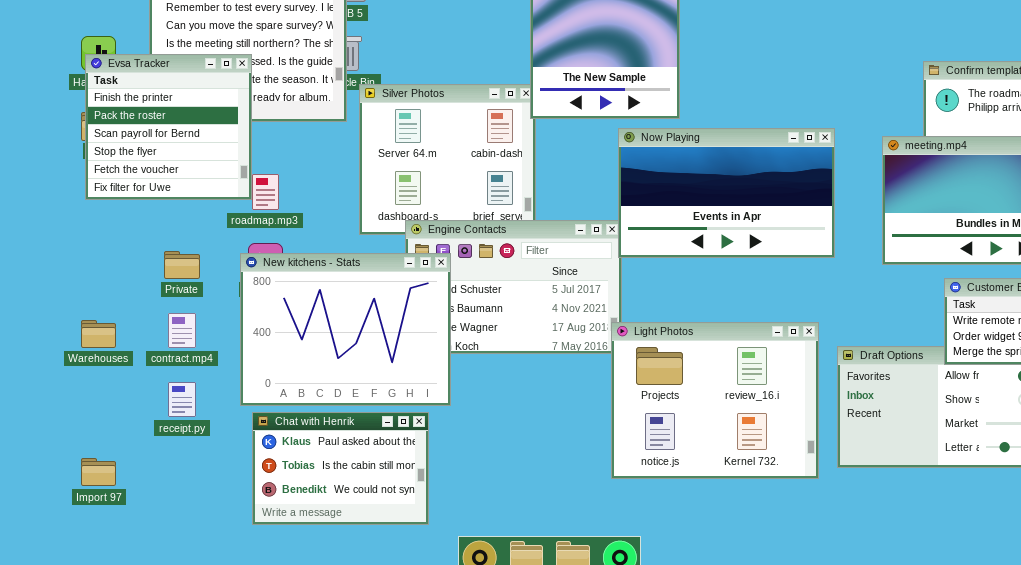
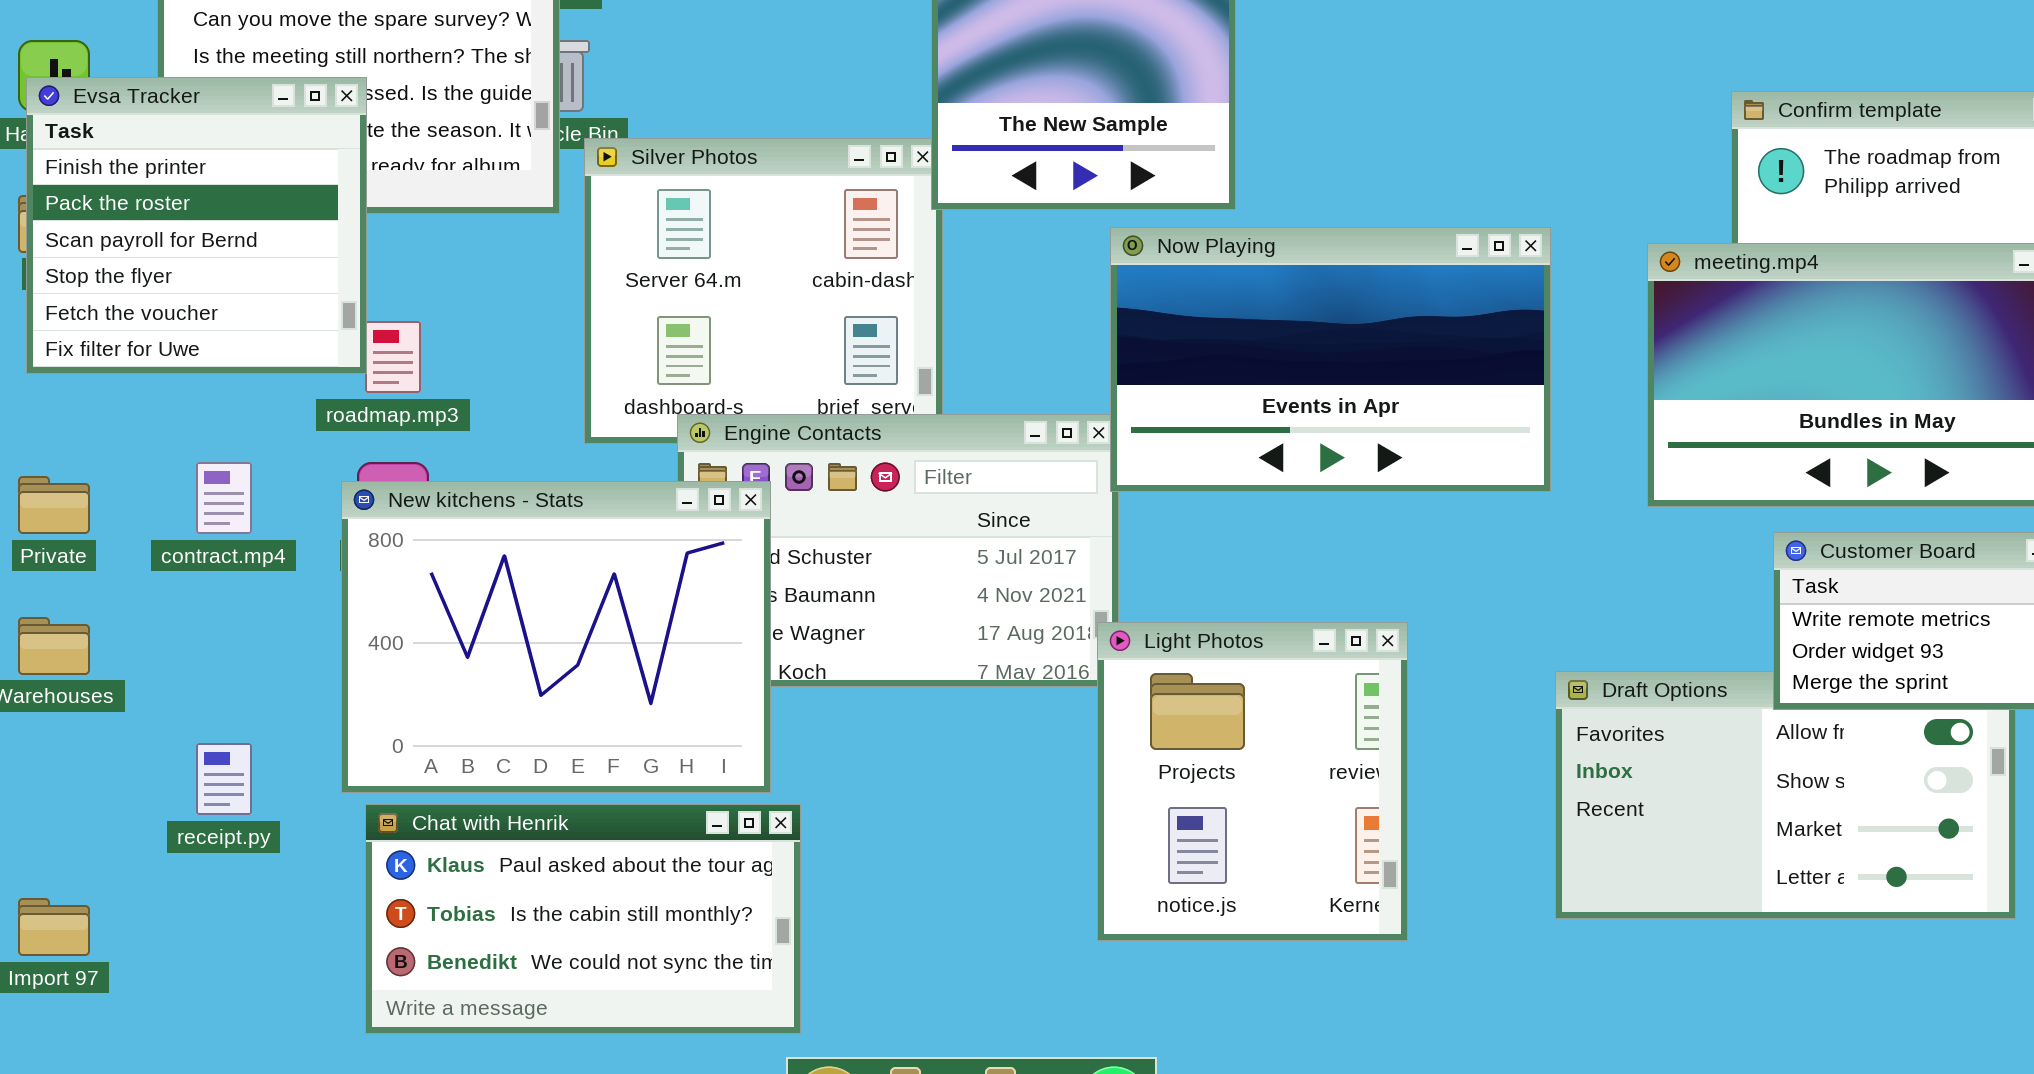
Private: [164,251,200,279] -> [18,476,90,534], moved
contract.mp4: [168,313,196,348] -> [196,462,252,534], moved
Light Photos: [611,322,819,479] -> [1097,622,1408,941], resized
Chat with Henrik: [252,412,429,525] -> [365,804,801,1034], resized

